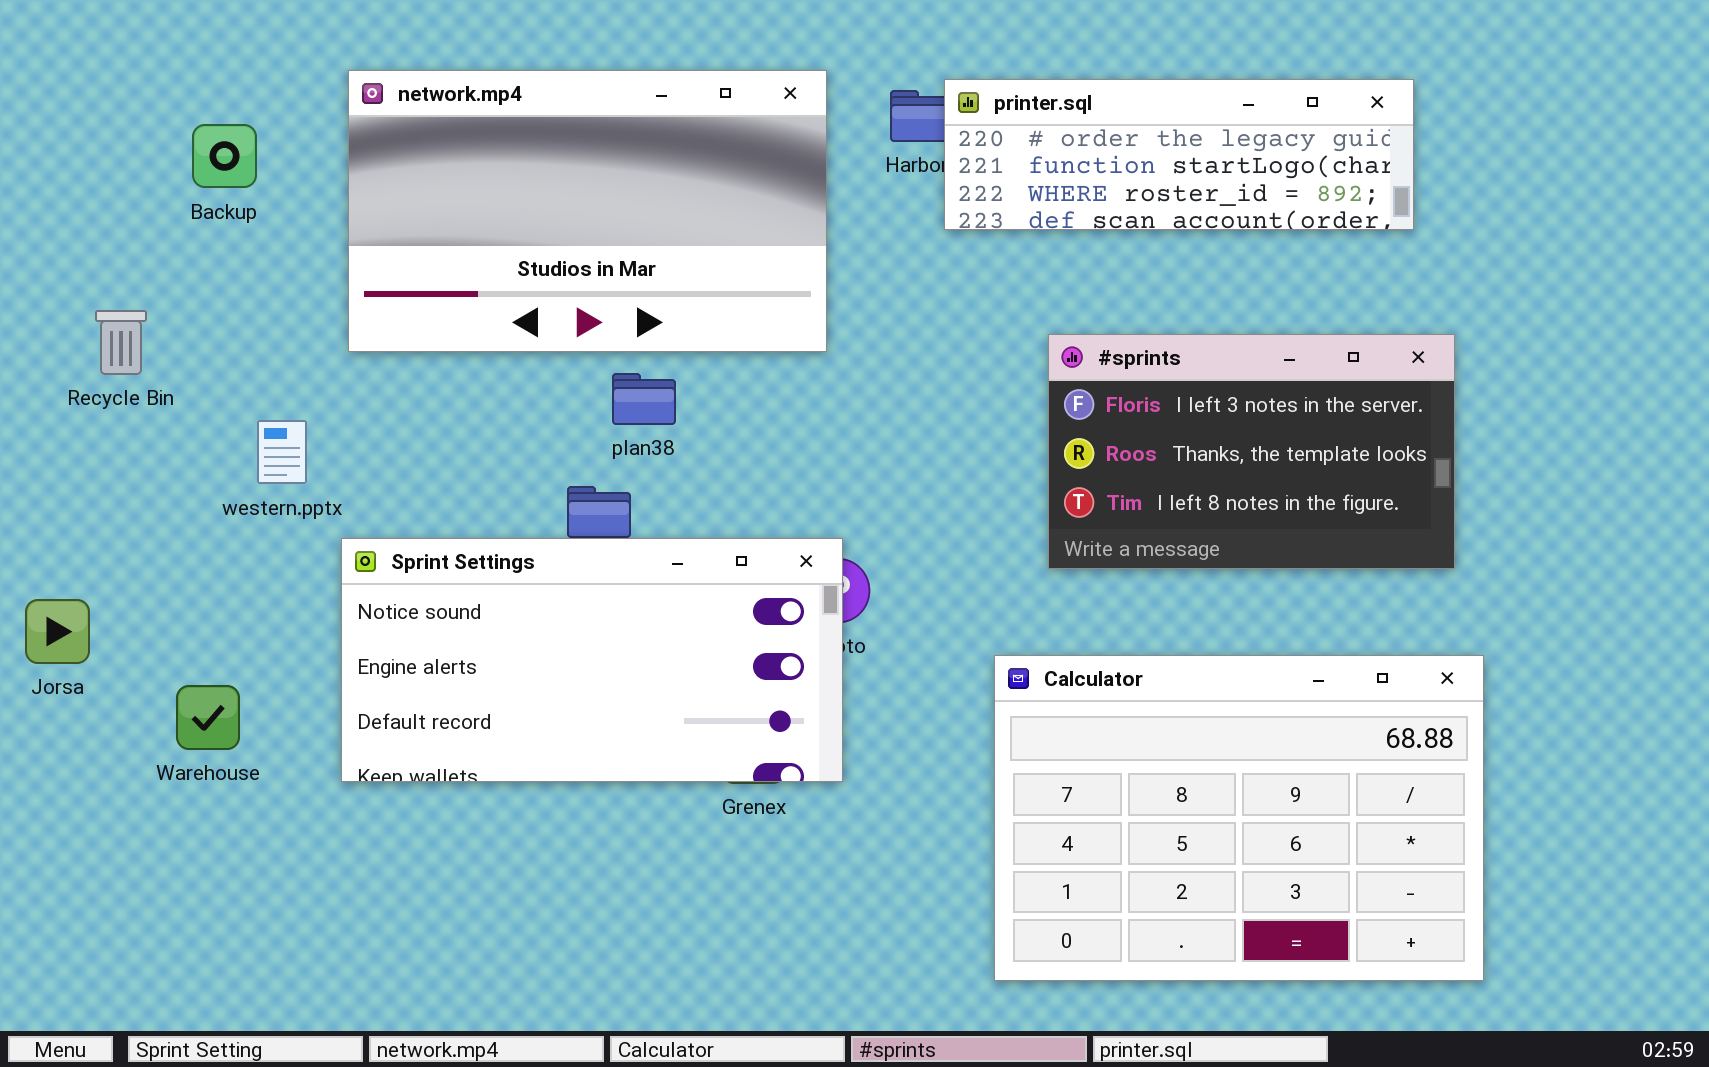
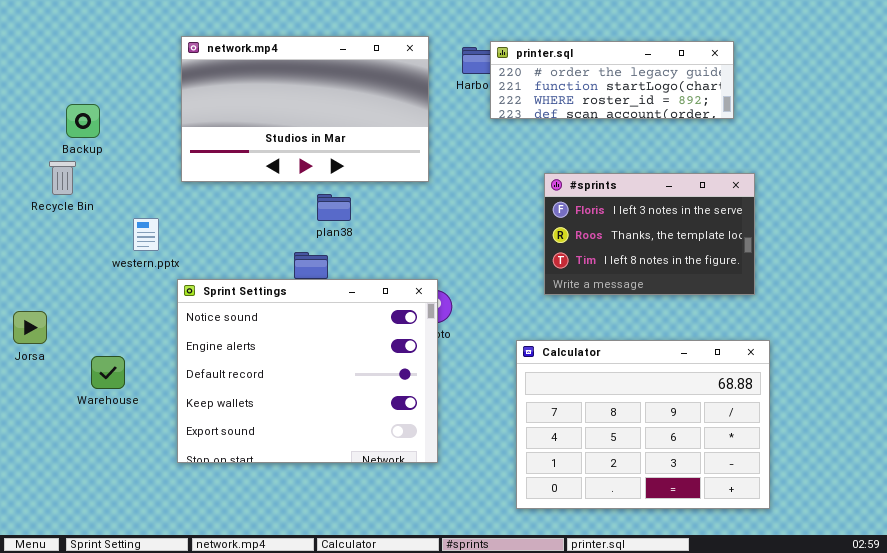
Backup: [192,124,257,188] -> [66,104,100,138], moved
Sprint Settings: [341,538,843,782] -> [177,279,438,463], resized

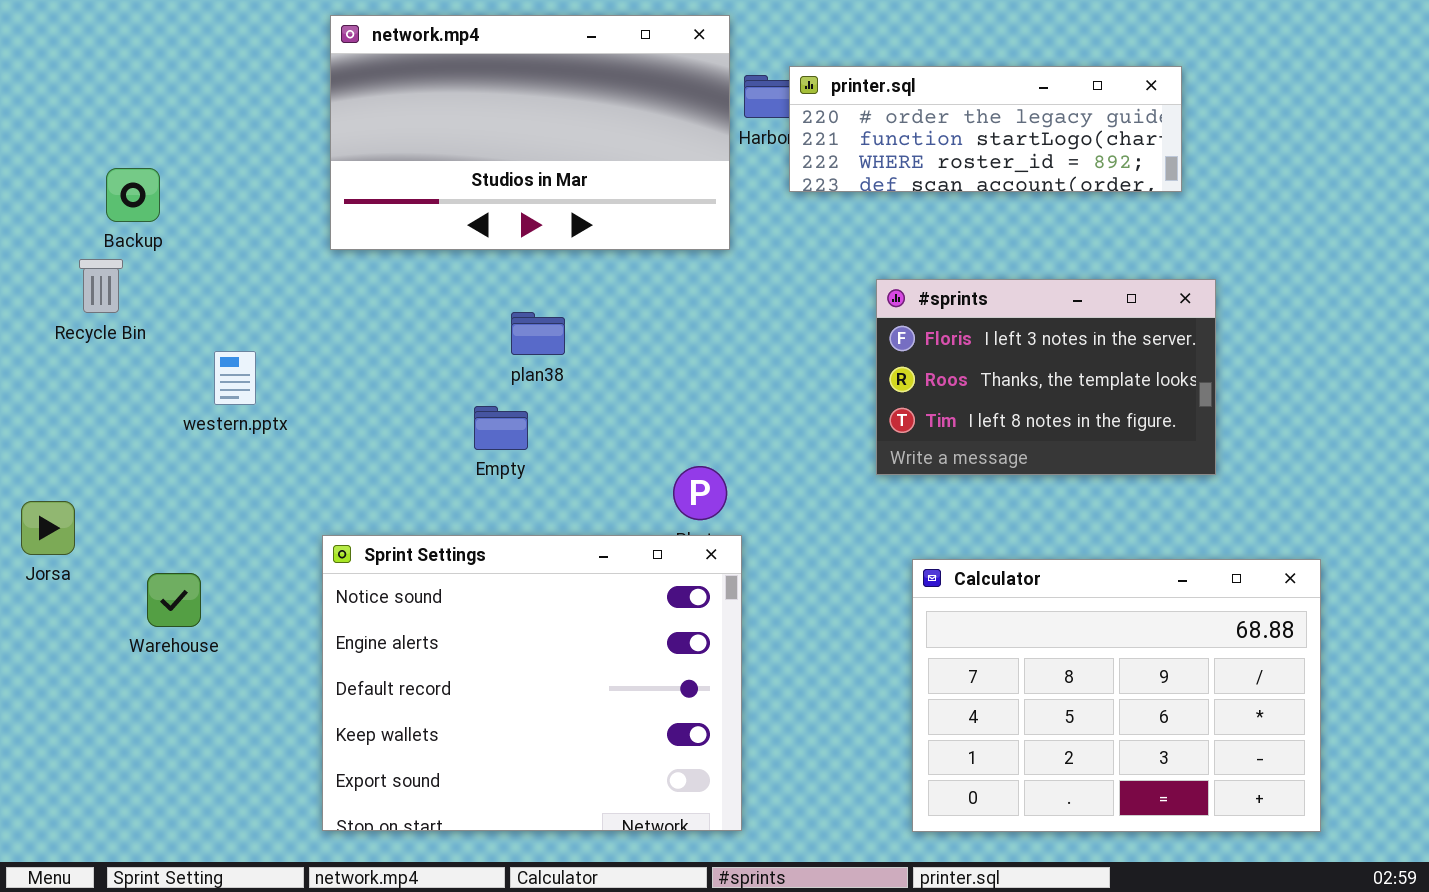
network.mp4: [181,36,429,182] -> [330,15,730,250], moved
Sprint Settings: [177,279,438,463] -> [322,535,742,831], moved
Calculator: [516,340,770,509] -> [912,559,1321,832], moved

